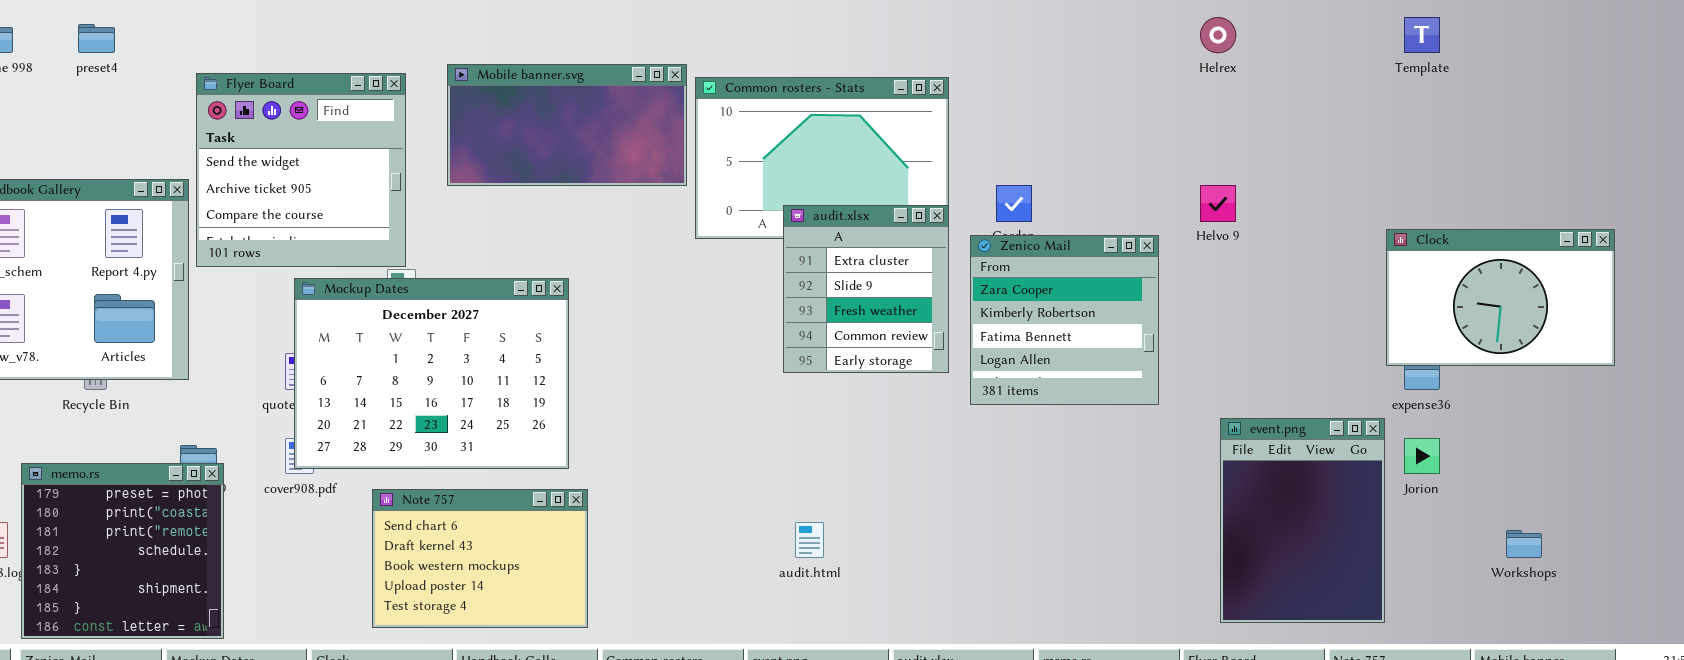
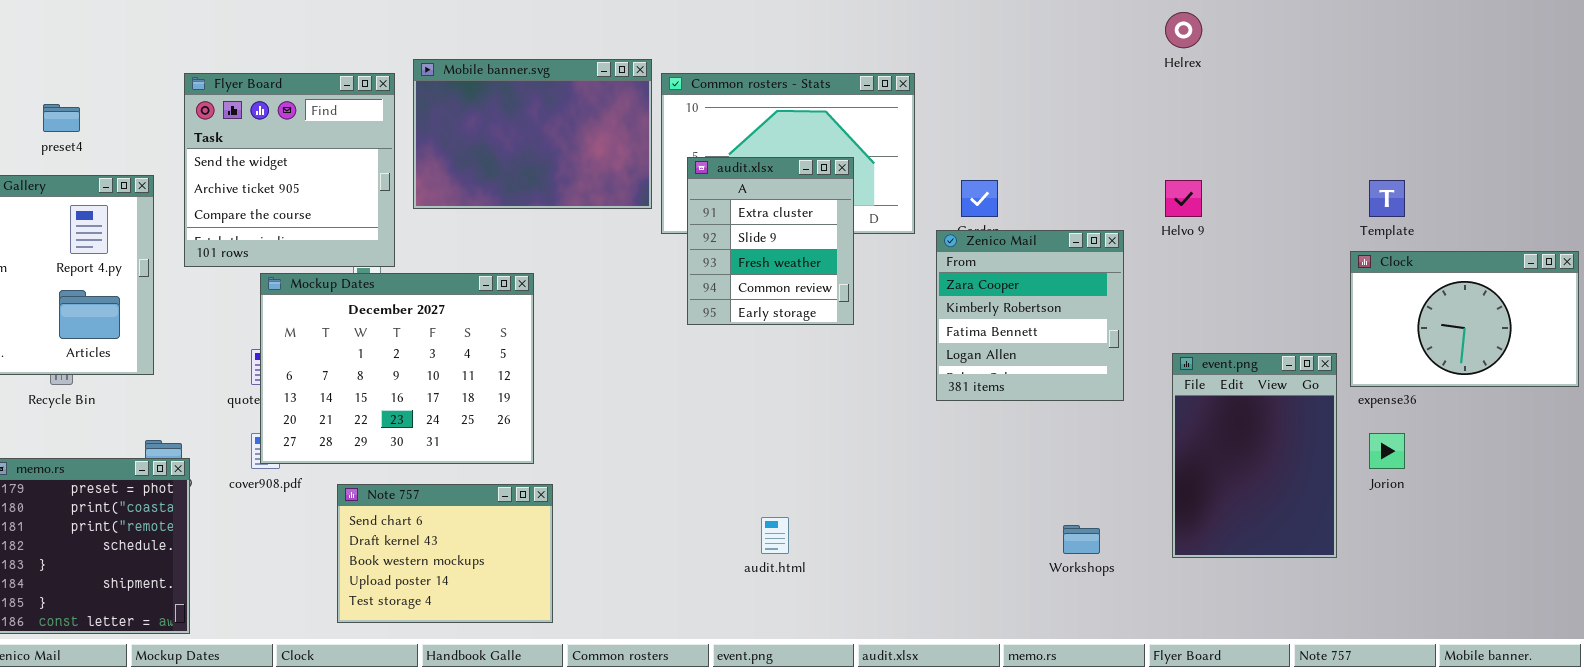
Template: [1404,17,1440,53] -> [1369,180,1405,217], moved
preset4: [78,24,115,53] -> [43,104,80,132], moved
Mobile banner.svg: [447,64,687,186] -> [413,59,652,209], resized
Flyer Board: [196,73,406,267] -> [184,73,395,267], moved
audit.xlsx: [783,205,949,373] -> [687,157,854,325], moved
Clock: [1386,229,1615,366] -> [1350,251,1579,387], moved
event.png: [1220,418,1385,623] -> [1172,353,1337,558], moved
Workshops: [1506,530,1542,558] -> [1063,525,1100,554], moved

